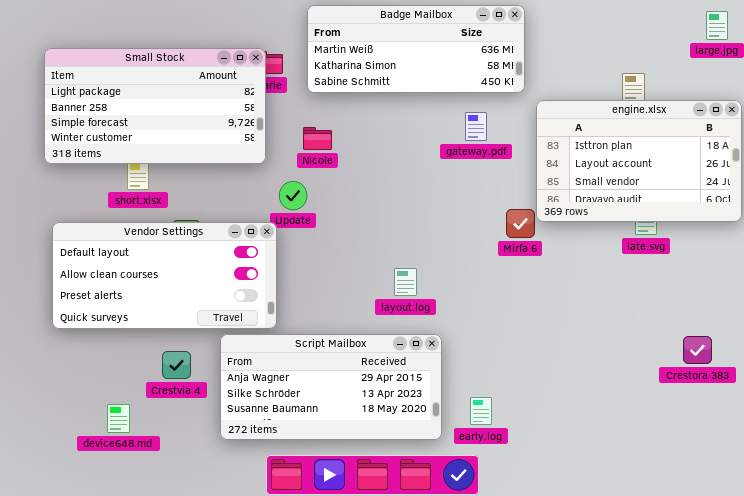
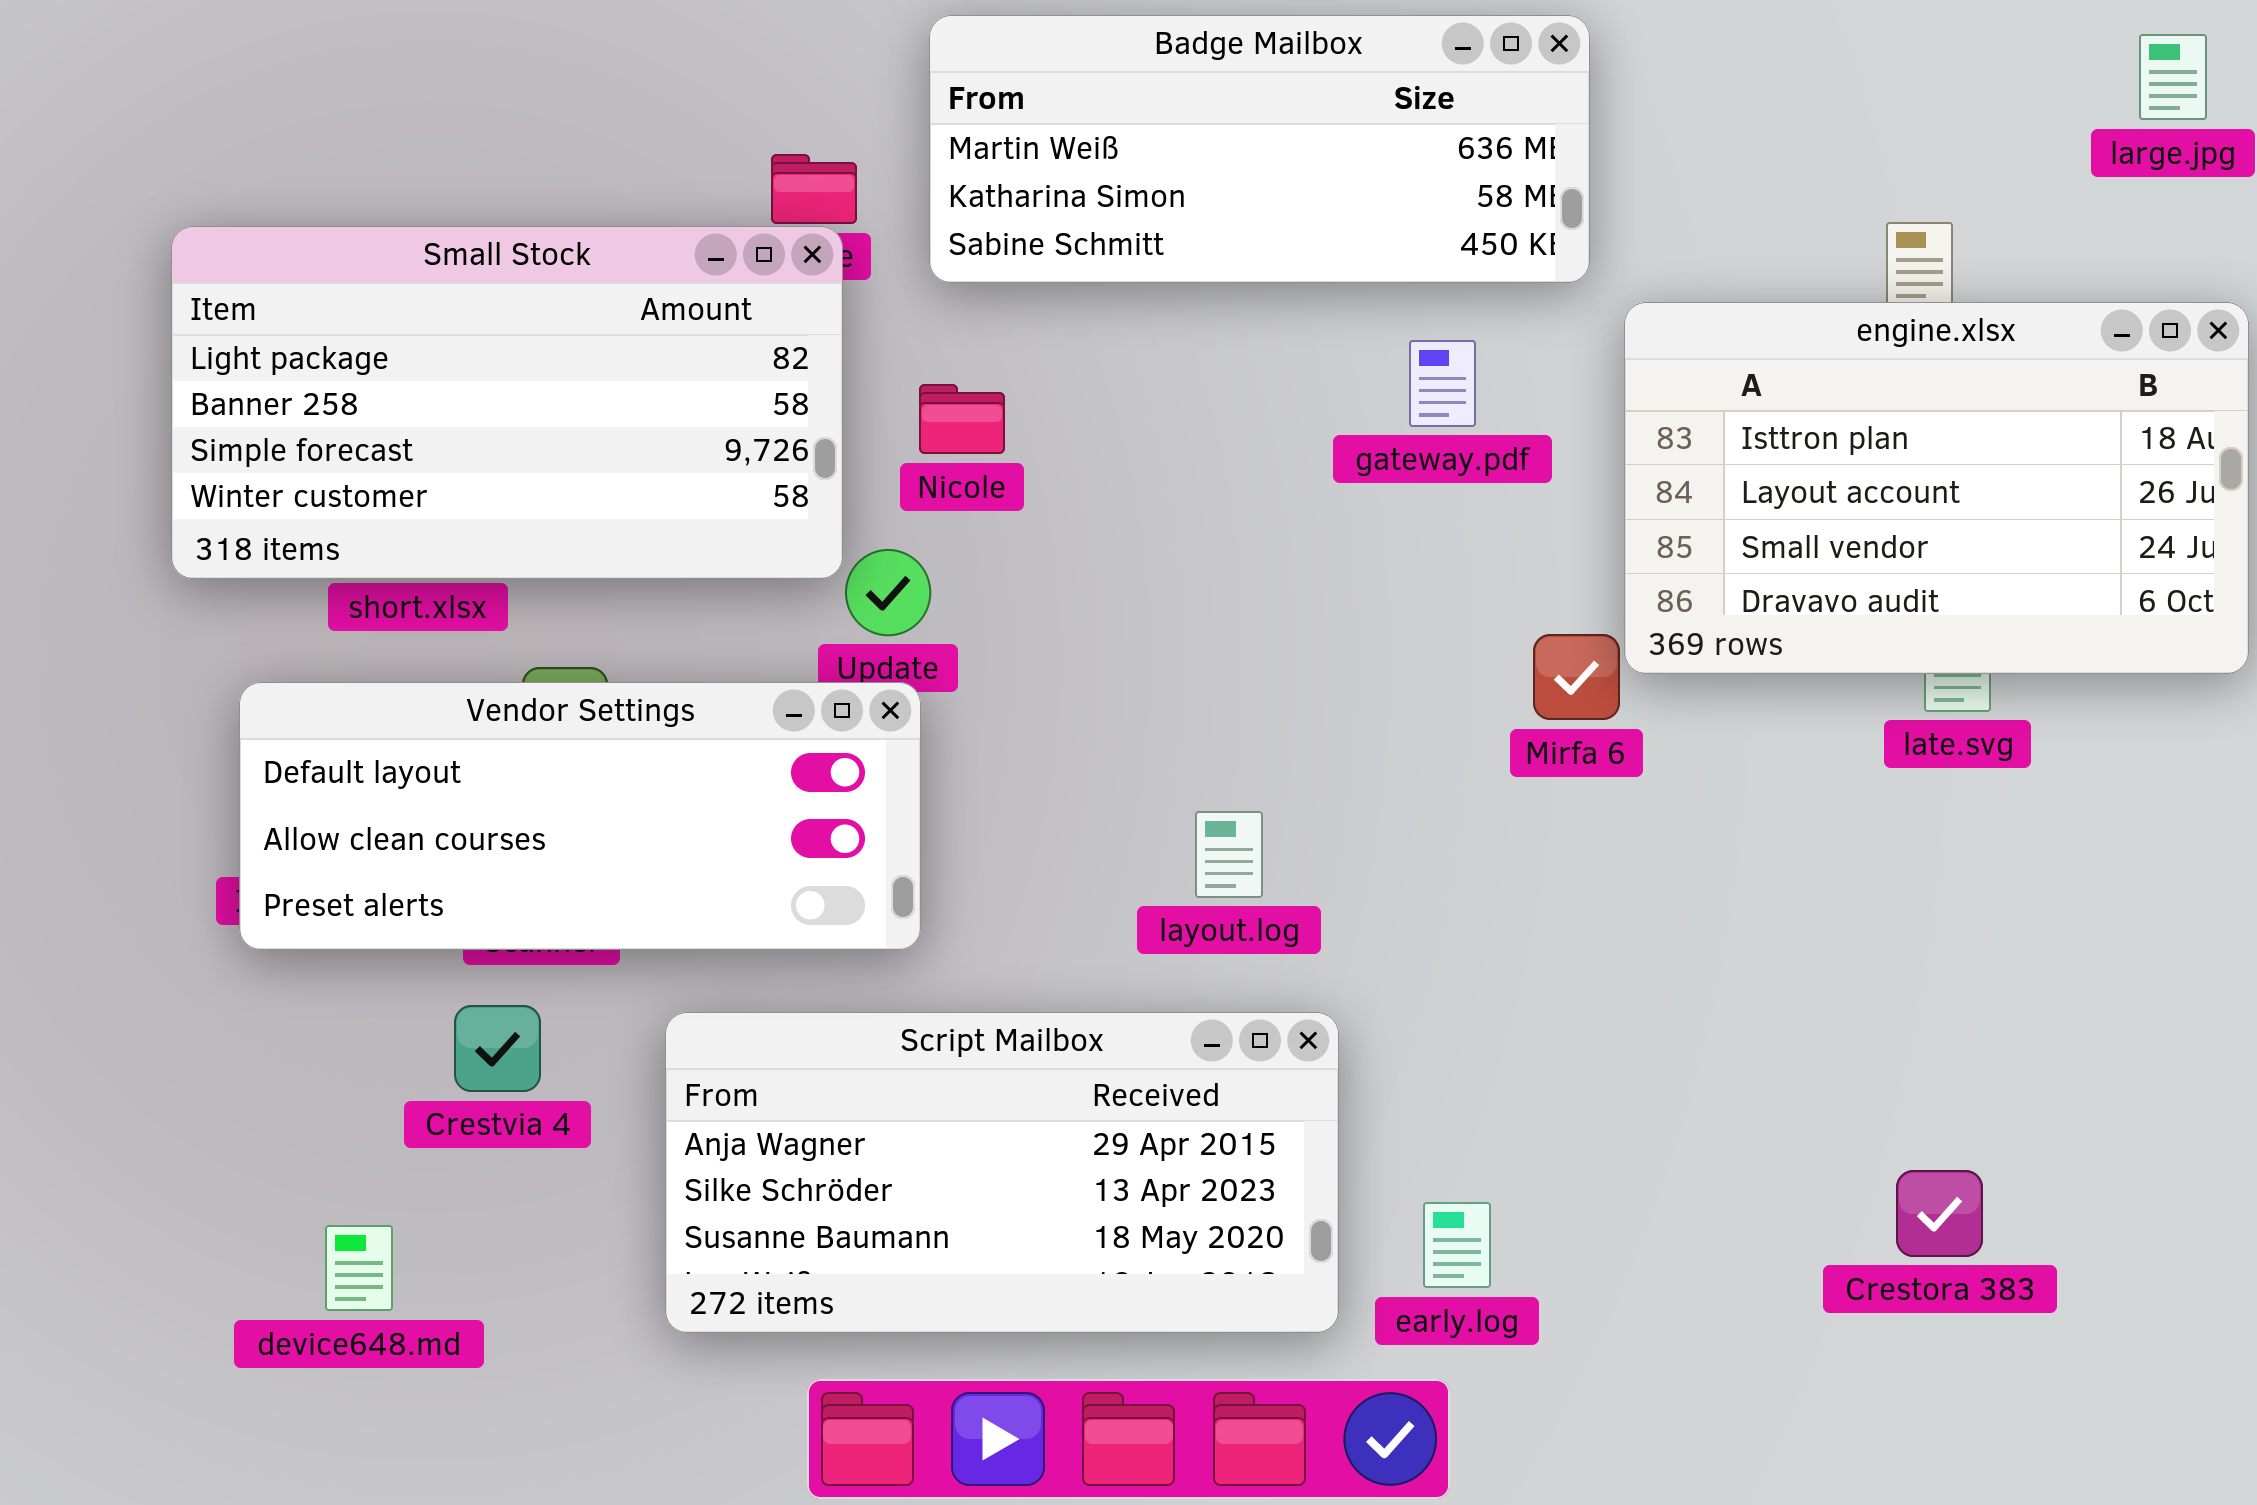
Small Stock: [44,48,266,164] -> [171,226,843,579], moved
Vendor Settings: [52,222,277,329] -> [239,682,921,950], moved, resized
Crestora 383: [683,336,712,364] -> [1896,1170,1983,1257], moved
Crestvia 4: [162,351,191,379] -> [454,1005,541,1092], moved

